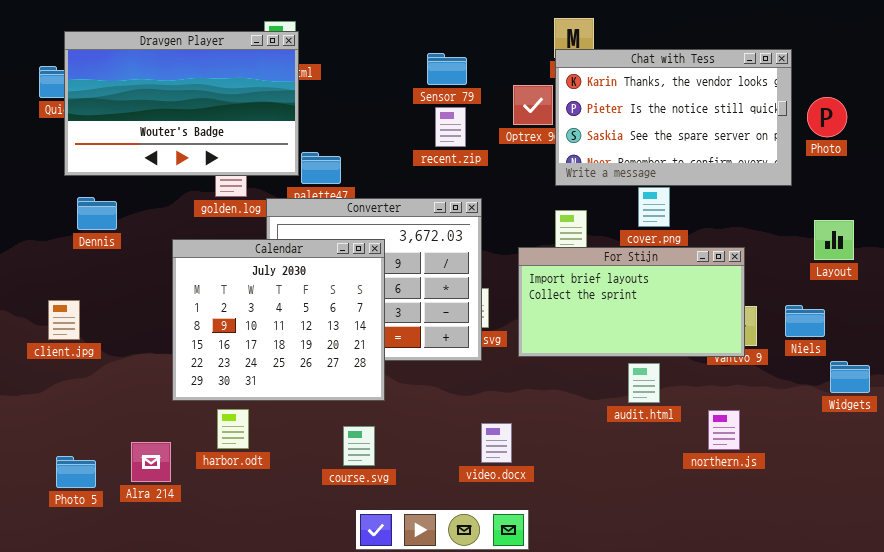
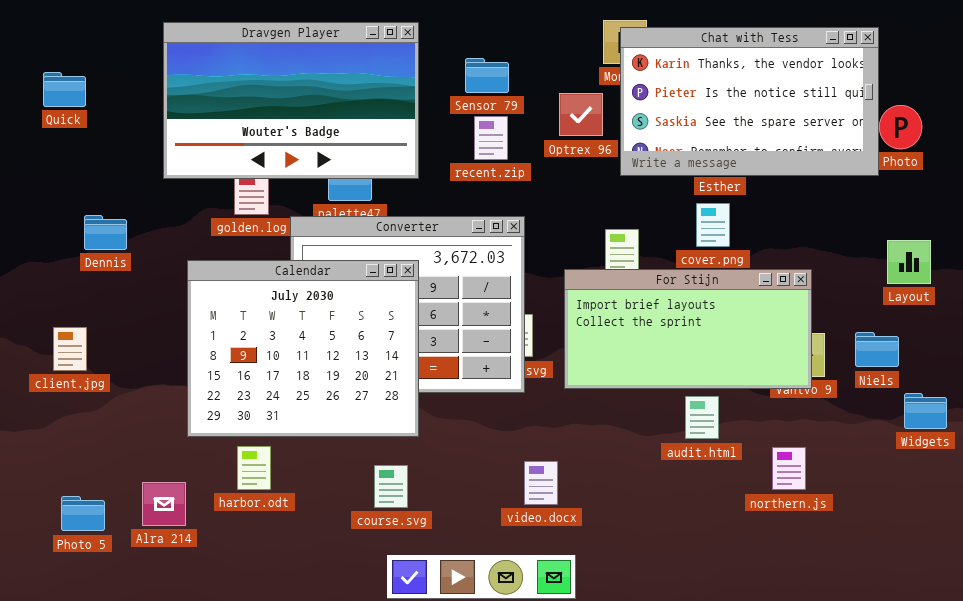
Dravgen Player: [64,31,299,176] -> [163,22,419,179], moved
Chat with Tess: [555,49,792,186] -> [620,27,879,176], moved

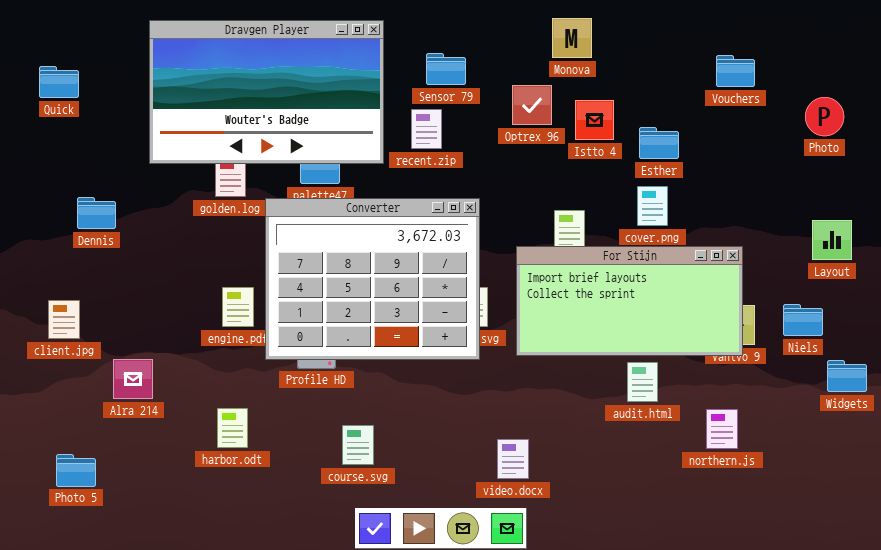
Chat with Tess: [620,27,879,176] -> none, closed
recent.zip: [474,116,508,160] -> [411,109,442,149], moved
Calendar: [187,260,419,437] -> none, closed
video.docx: [524,461,558,505] -> [497,439,529,479], moved
Alra 214: [142,482,186,526] -> [113,359,153,399], moved

